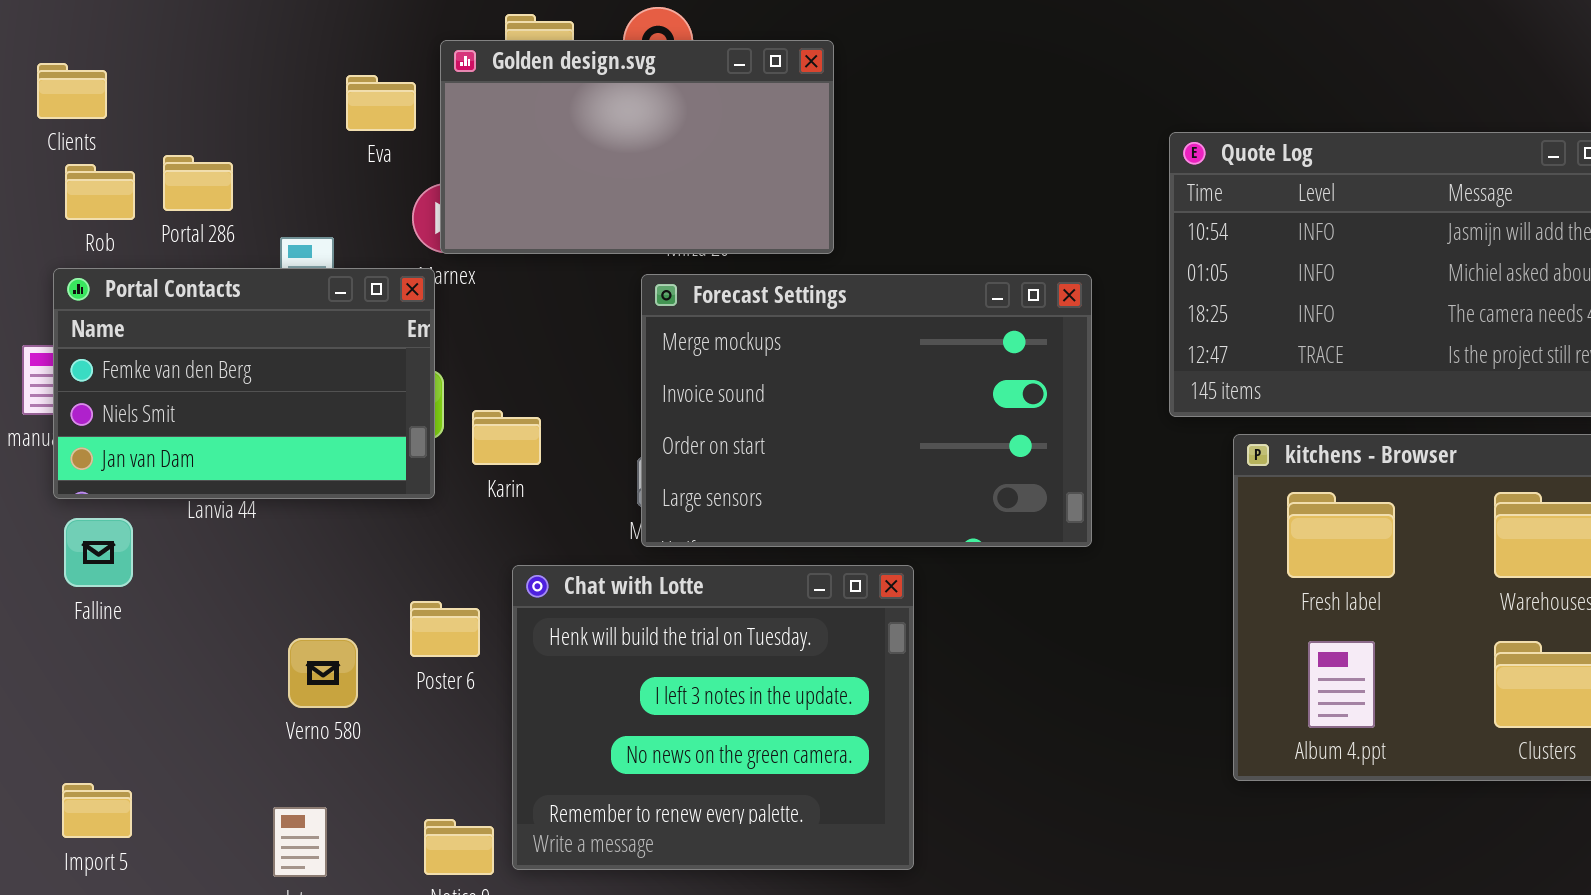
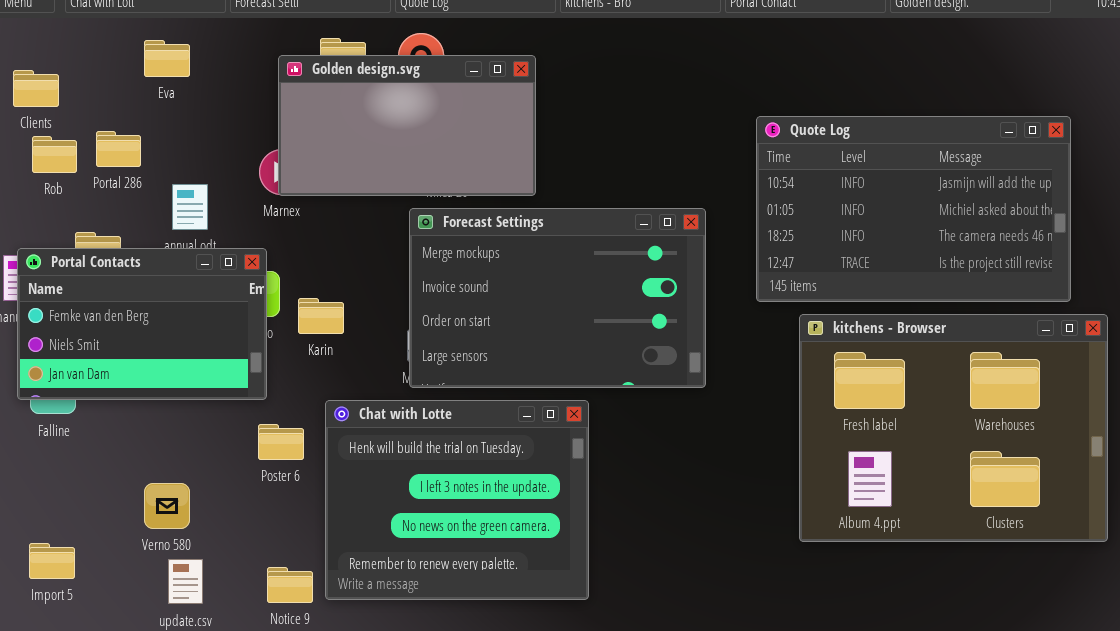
Eva: [346,75,416,131] -> [144,40,190,77], moved
Portal Contacts: [53,268,435,499] -> [17,248,267,400], moved
Verno 580: [288,638,358,708] -> [144,483,190,529], moved

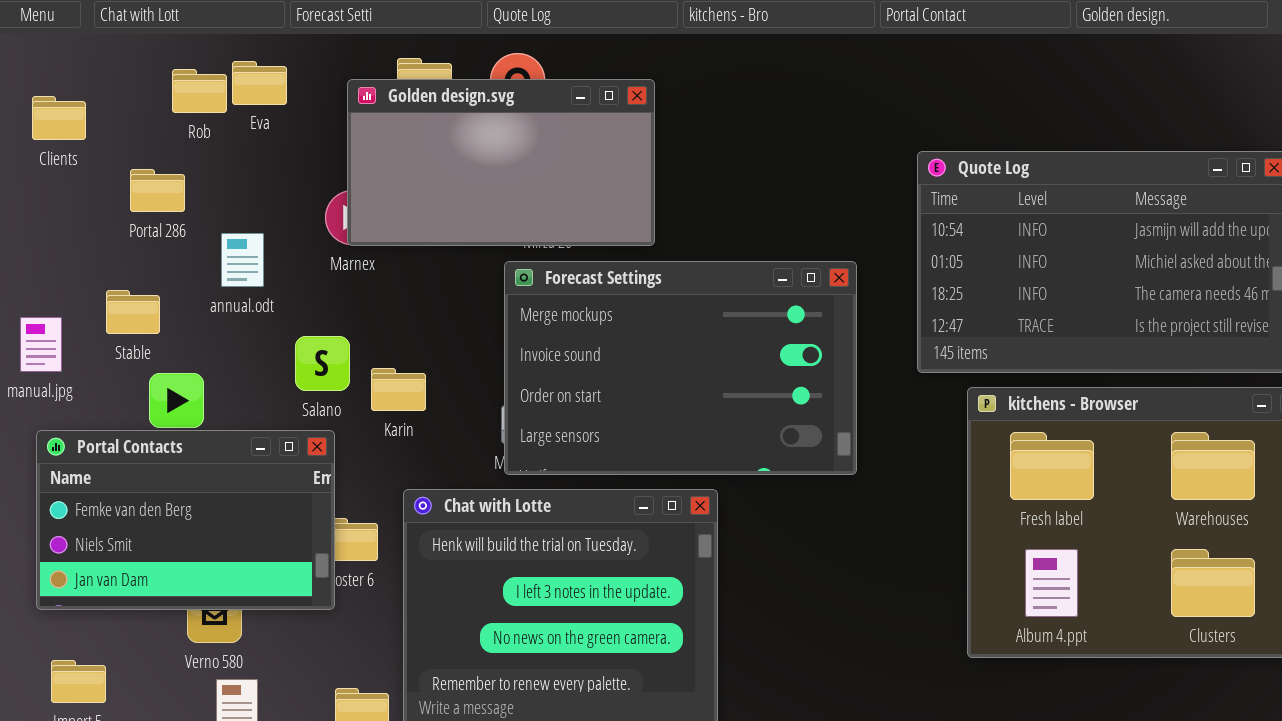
Eva: [144,40,190,77] -> [232,61,287,105], moved
Rob: [32,136,77,173] -> [172,69,227,113], moved
Portal Contacts: [17,248,267,400] -> [36,430,335,610], moved

